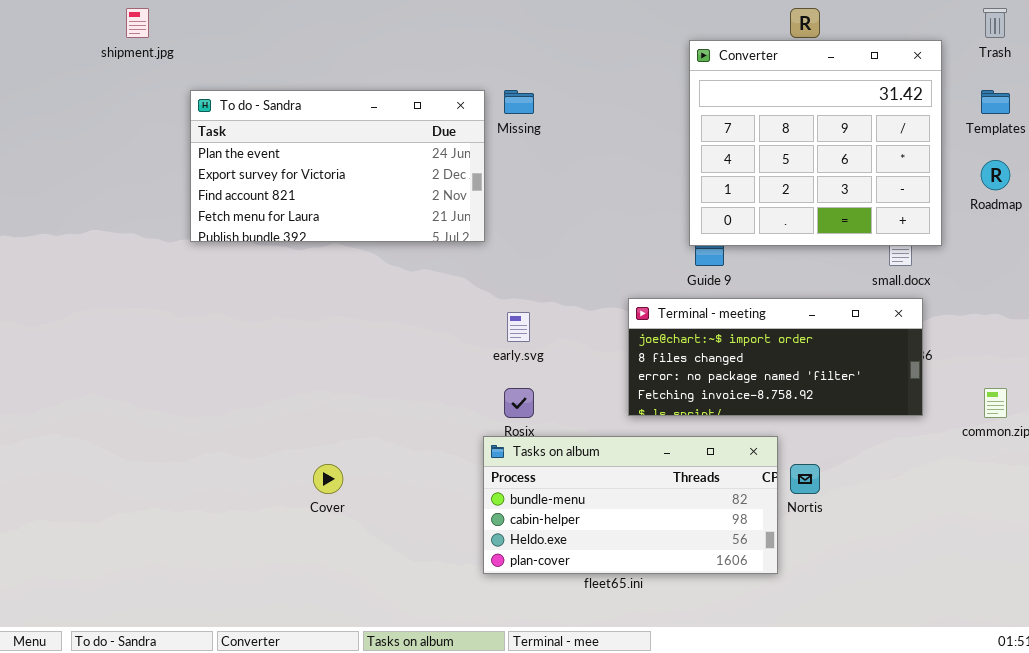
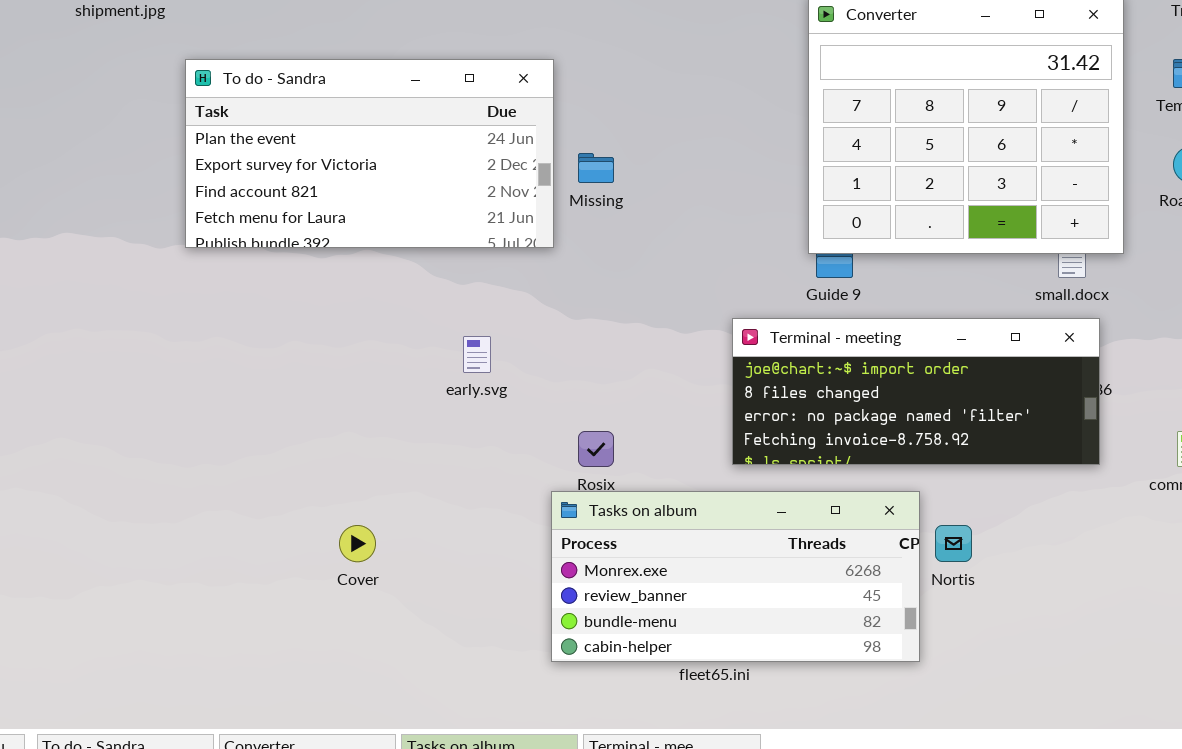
Missing: [504,90,534,114] -> [578,153,614,183], moved
early.svg: [507,312,530,342] -> [463,336,491,373], moved
Tasks on album: [483,436,778,574] -> [551,491,920,662], scrolled up 2 rows

